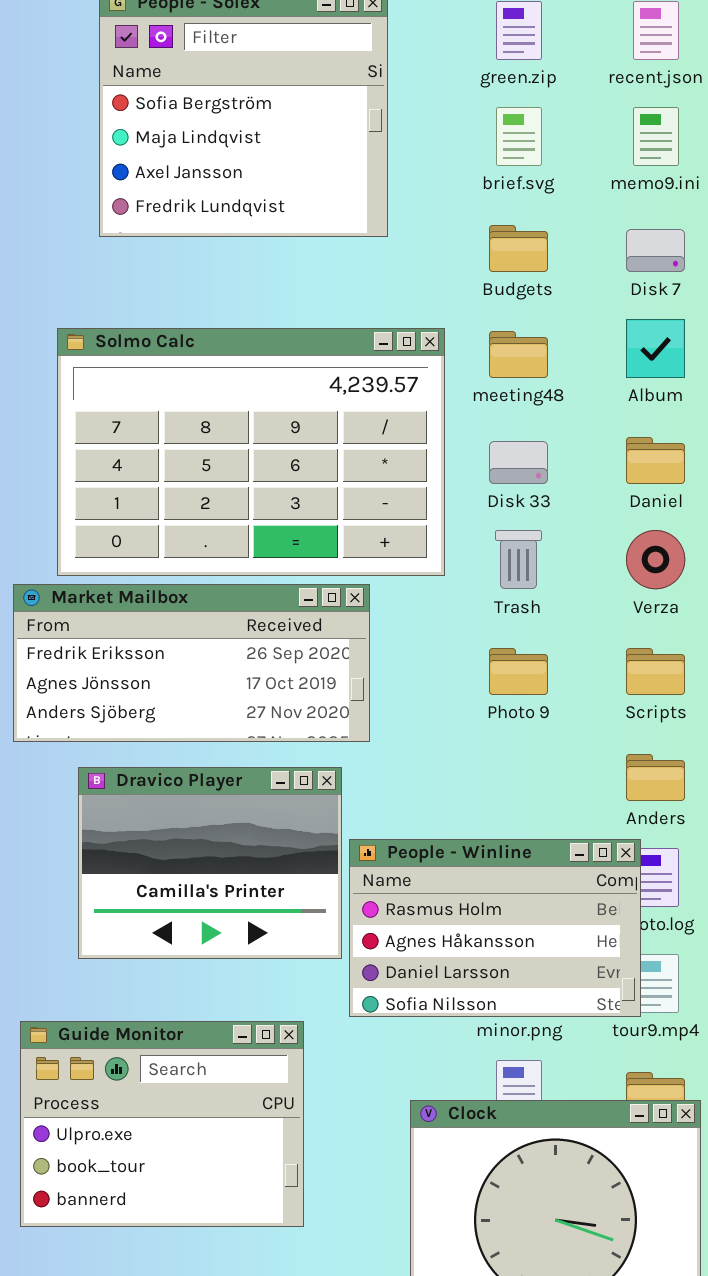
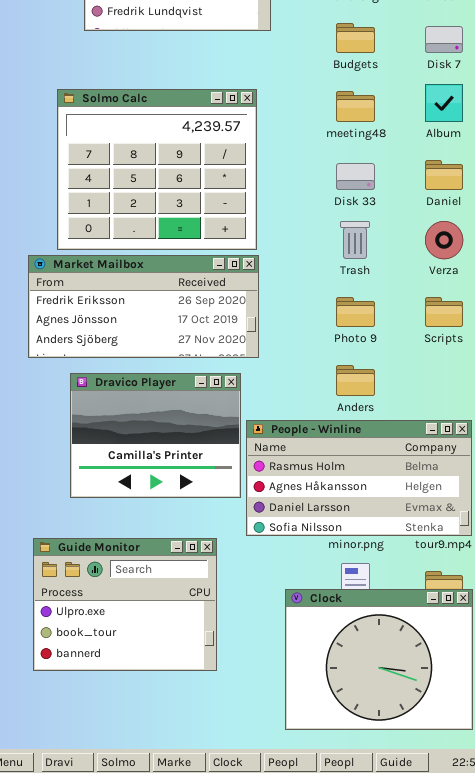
Solmo Calc: [57,328,445,576] -> [57,89,257,250], resized
Anders: [626,754,685,801] -> [336,365,375,396], moved
People - Winline: [349,839,641,1017] -> [246,420,472,536], resized

